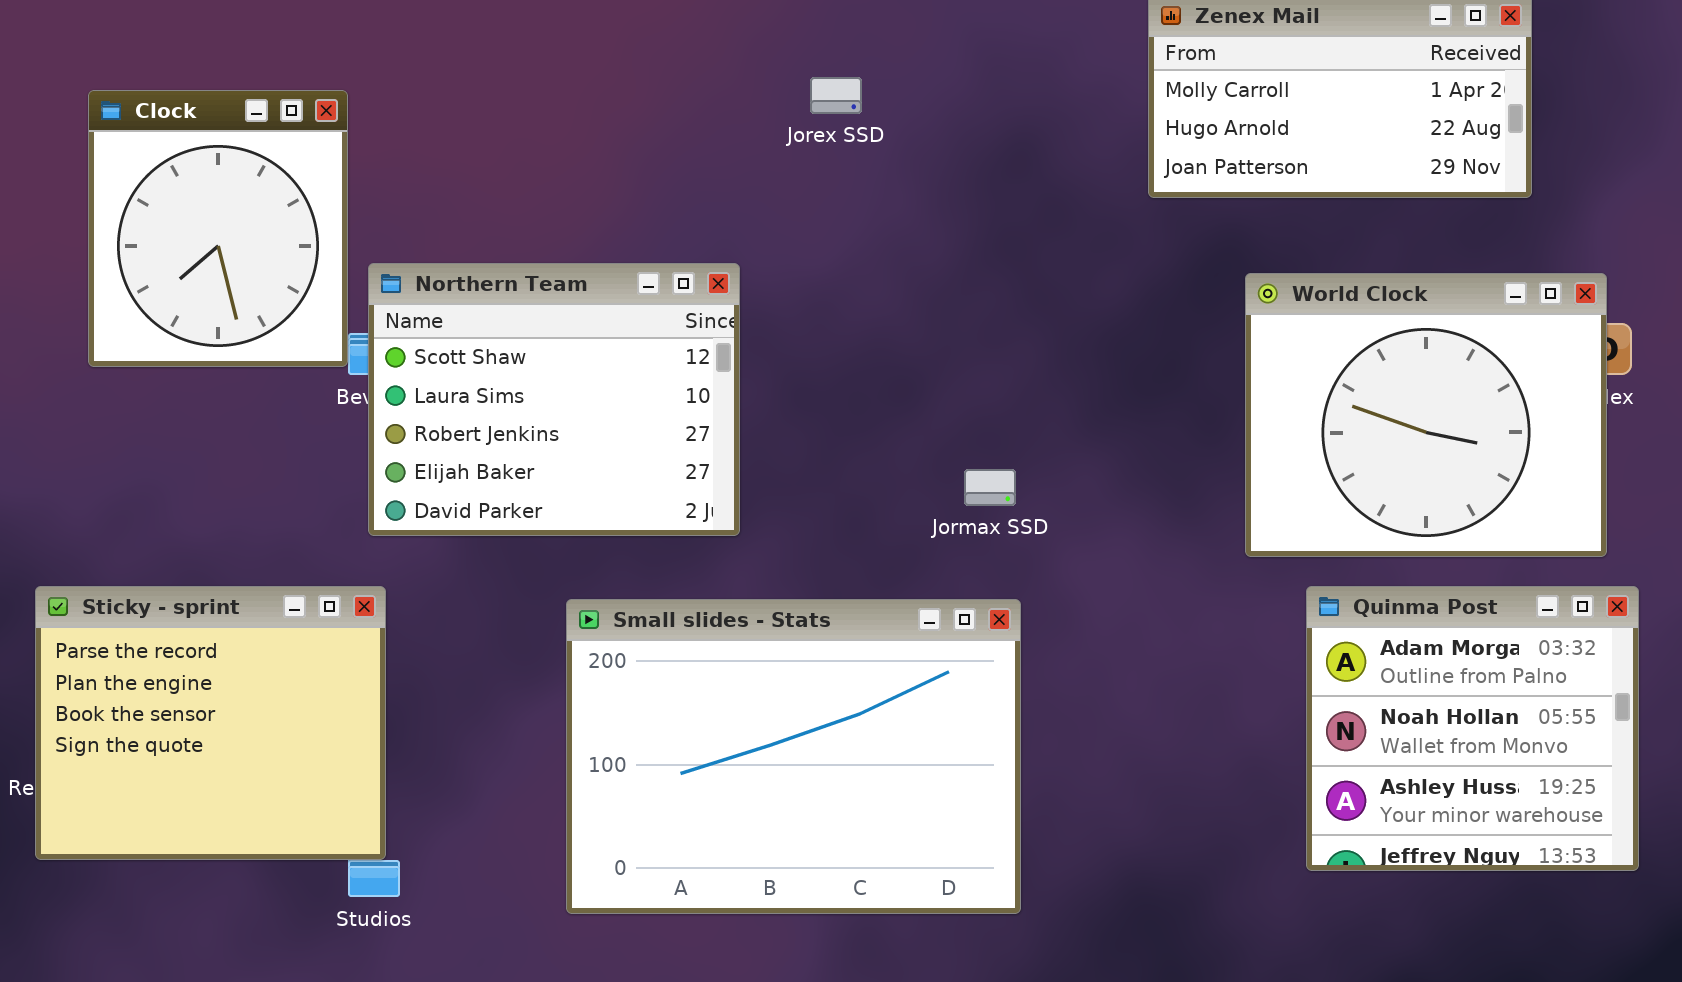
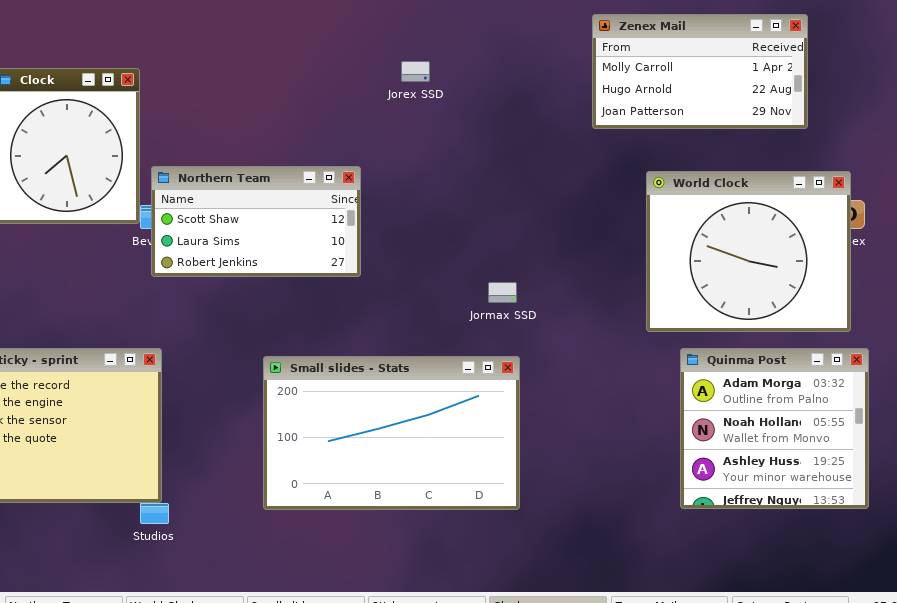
Northern Team: [368,263,740,536] -> [151,166,361,277], resized
Small slides - Stats: [566,599,1021,914] -> [263,356,520,510], resized

